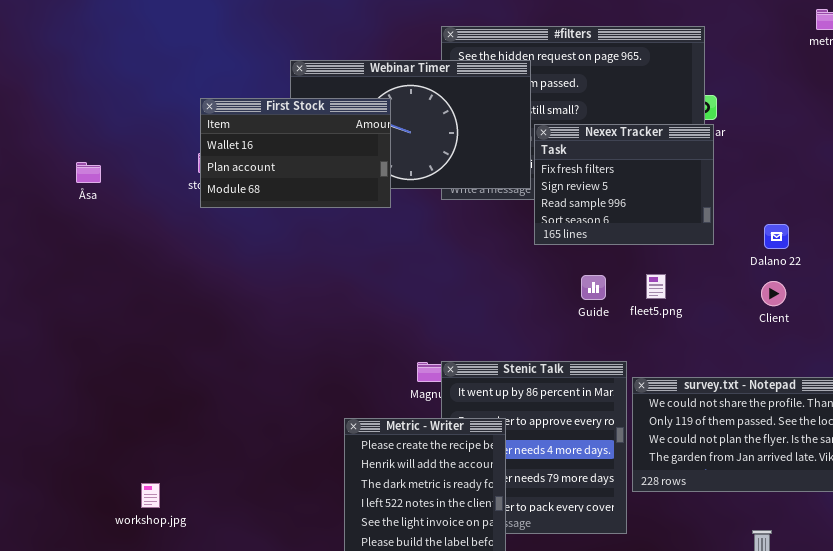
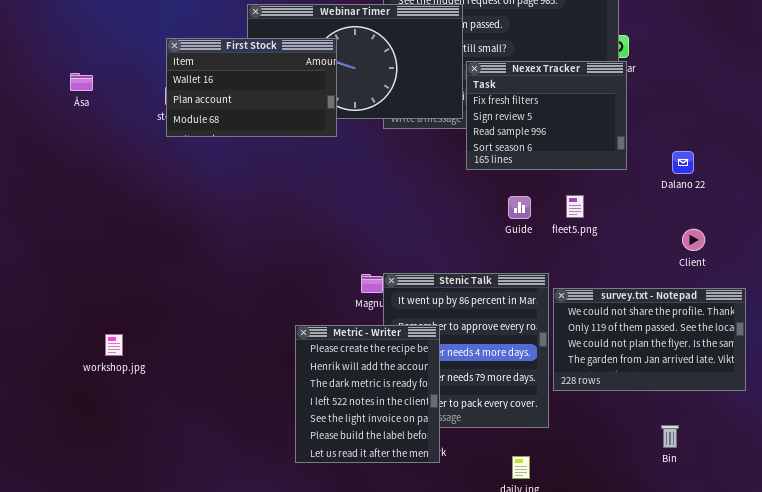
Åsa: [76,162,101,183] -> [70,73,93,91], moved
Client: [761,281,786,306] -> [682,229,705,251], moved
workshop.jpg: [141,483,160,508] -> [105,334,123,356], moved

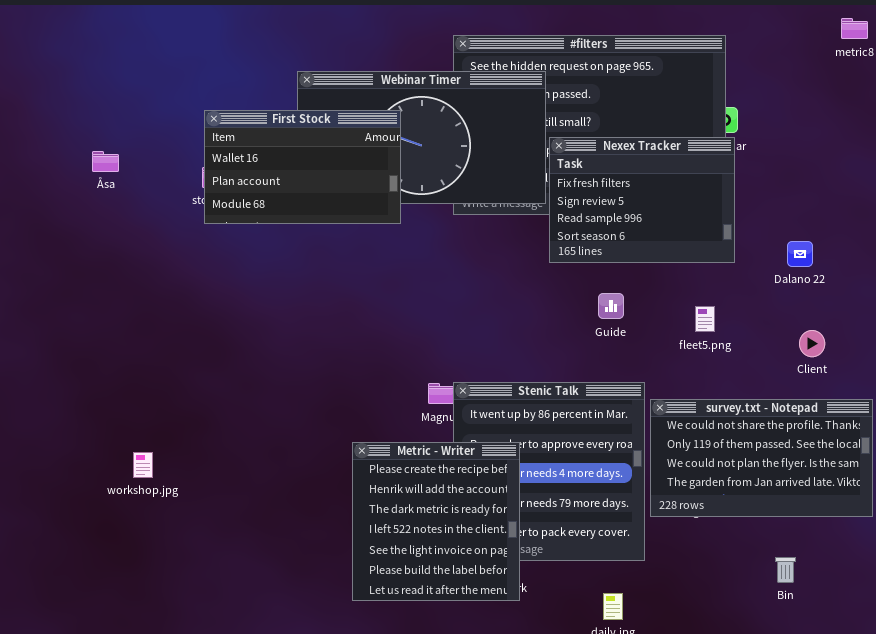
fleet5.png: [566,195,584,218] -> [695,306,715,332], moved

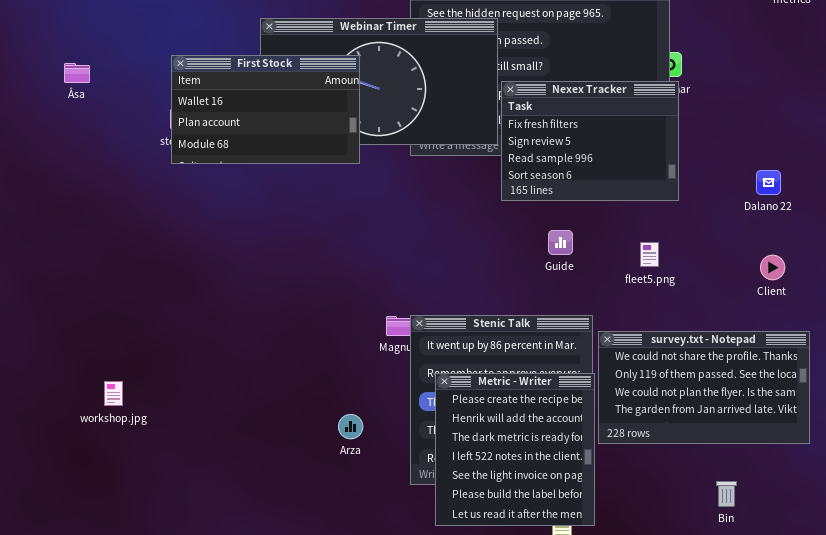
Åsa: [92,151,119,172] -> [64,63,90,83], moved
Dalano 22: [787,241,813,267] -> [756,170,781,195], moved
Client: [799,330,825,357] -> [760,255,785,280], moved
Metric - Writer: [352,442,520,601] -> [435,373,595,526], moved

